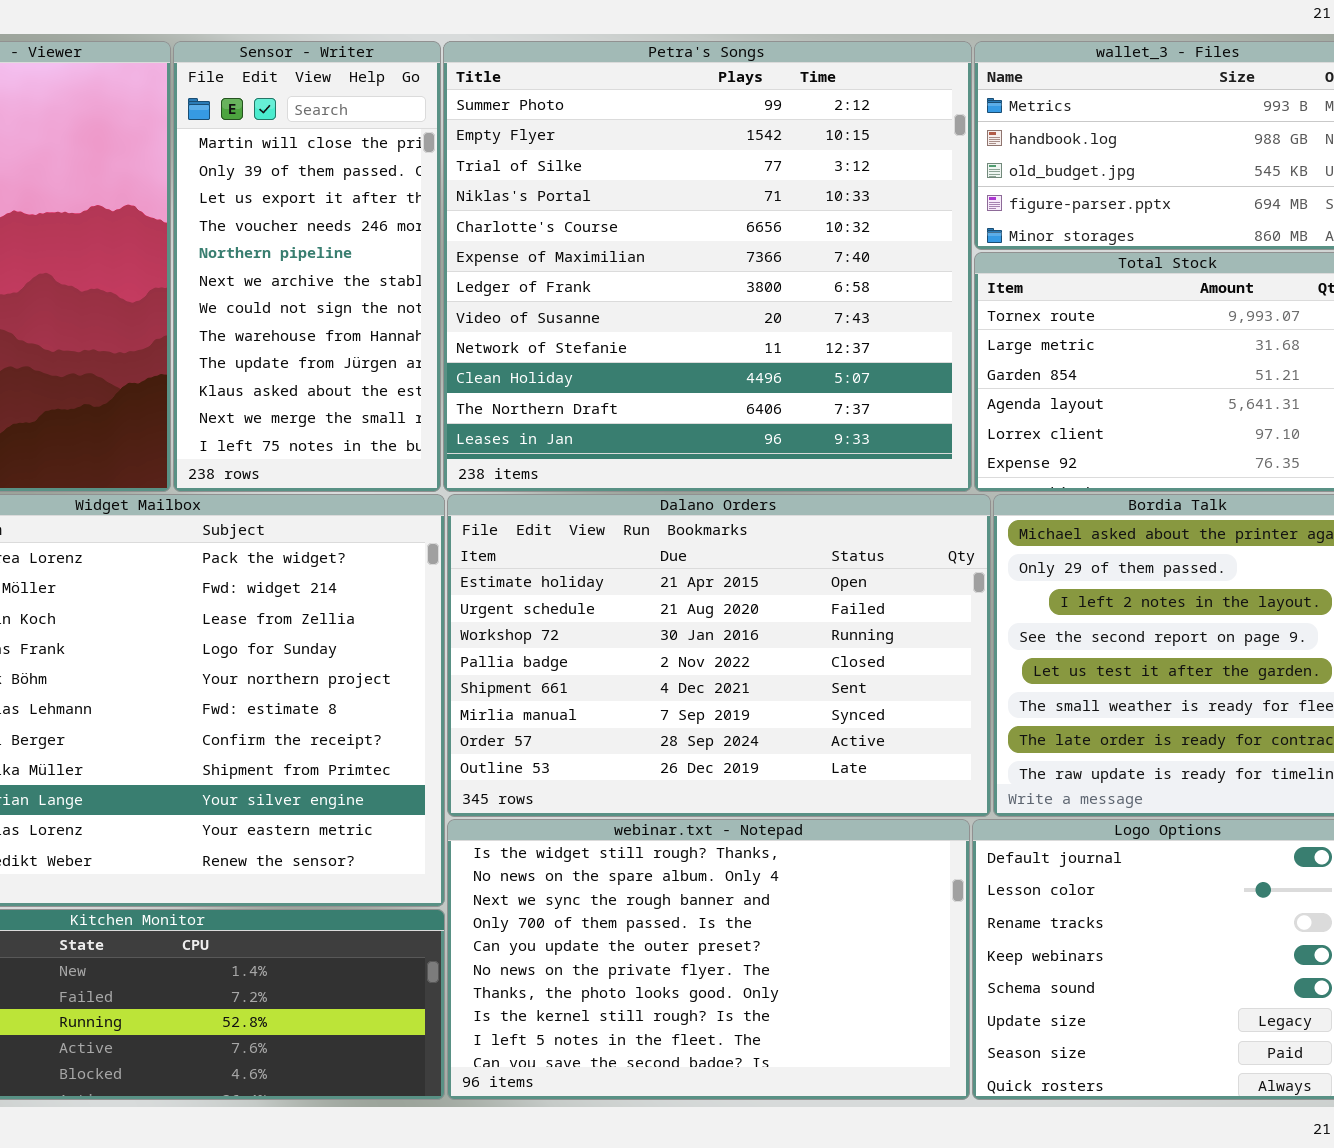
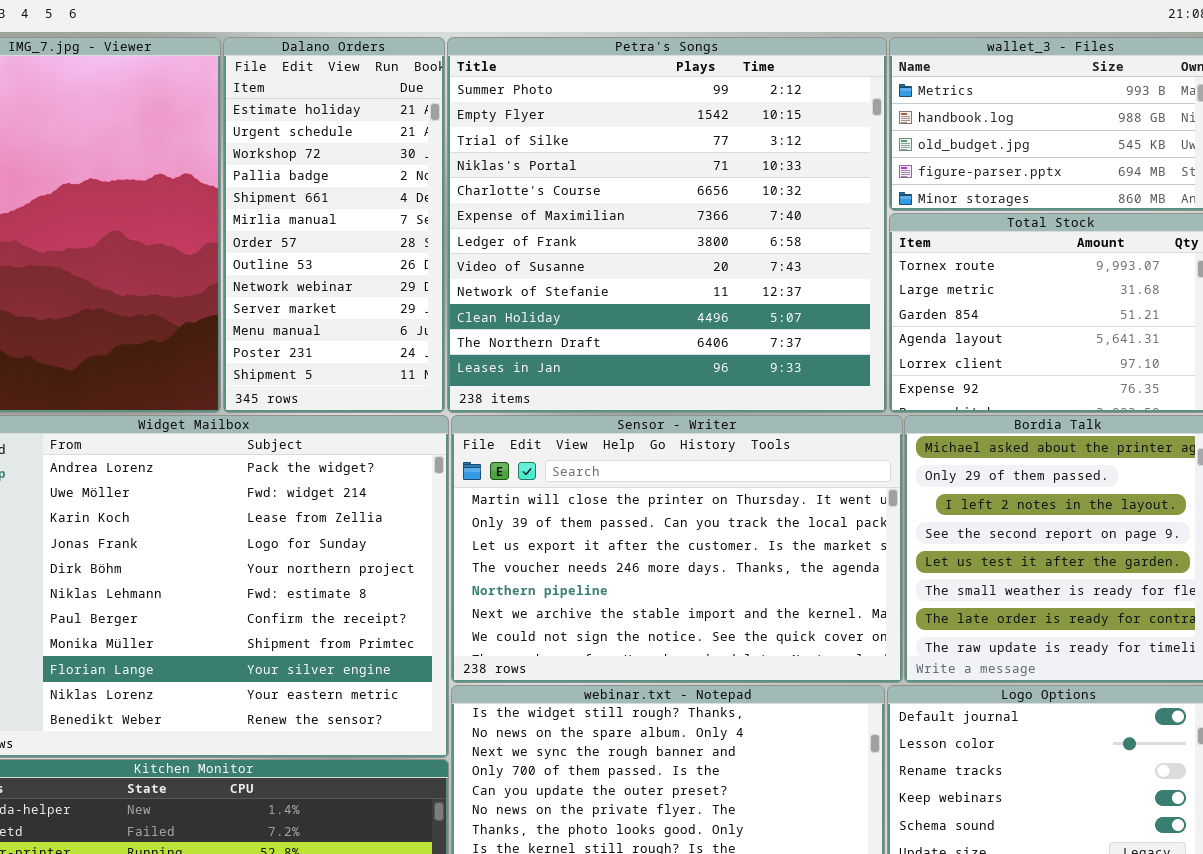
Sensor - Writer: [173,41,441,492] -> [451,415,903,683], moved, resized
Dalano Orders: [447,494,991,817] -> [223,37,445,413], moved, resized

